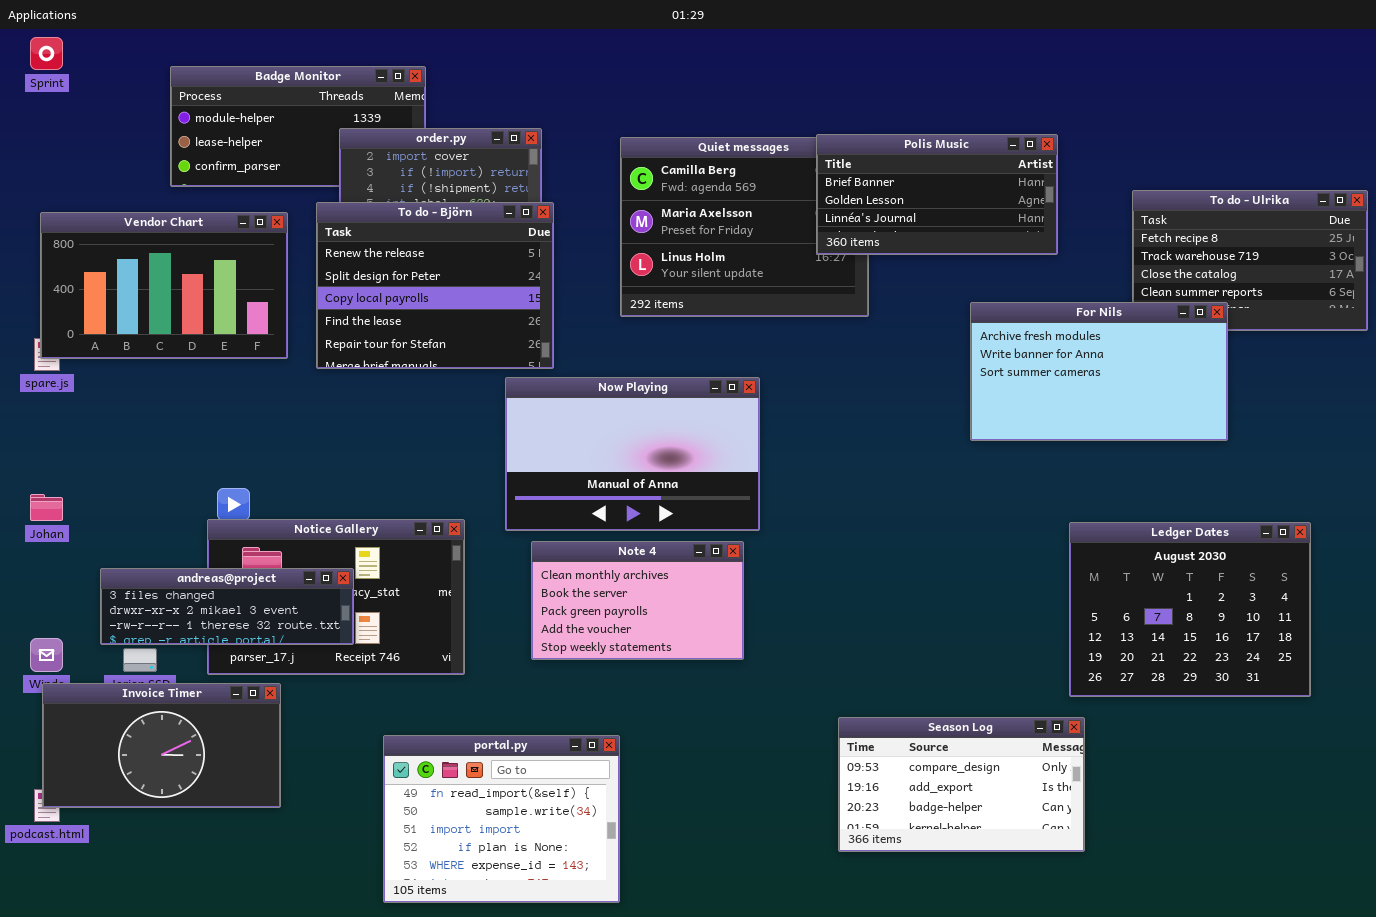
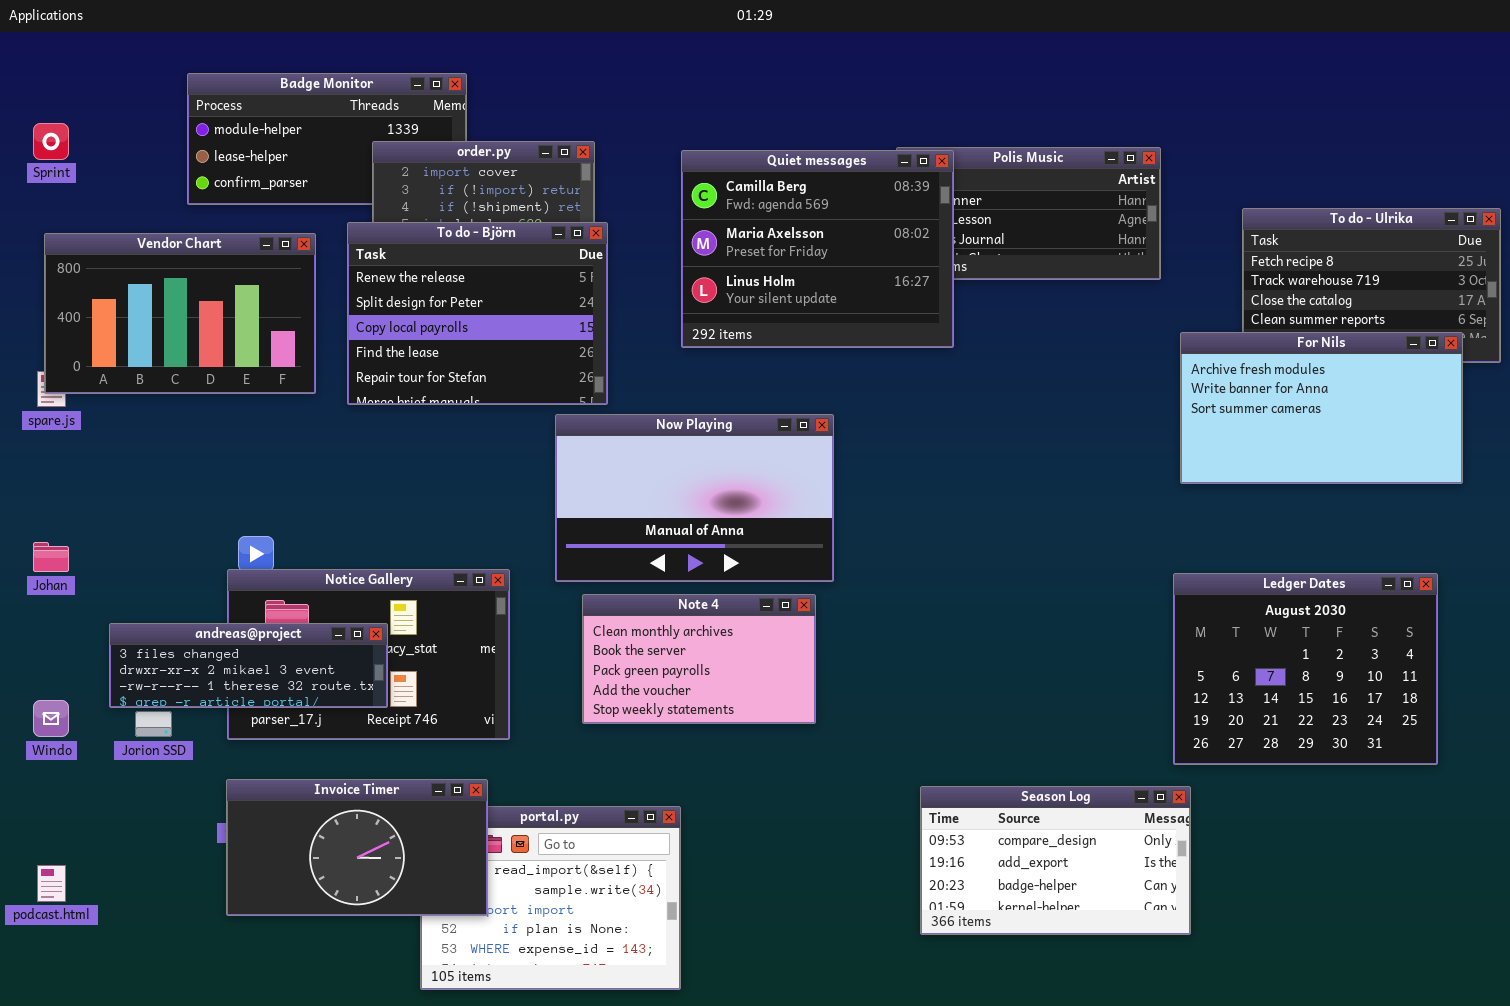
Sprint: [30,37,63,70] -> [33,123,69,160], moved
Quiet messages: [620,137,869,317] -> [681,150,954,348], raised
For Nils: [970,302,1228,441] -> [1180,332,1463,484], moved
Invoice Timer: [42,683,281,808] -> [226,779,488,916], moved

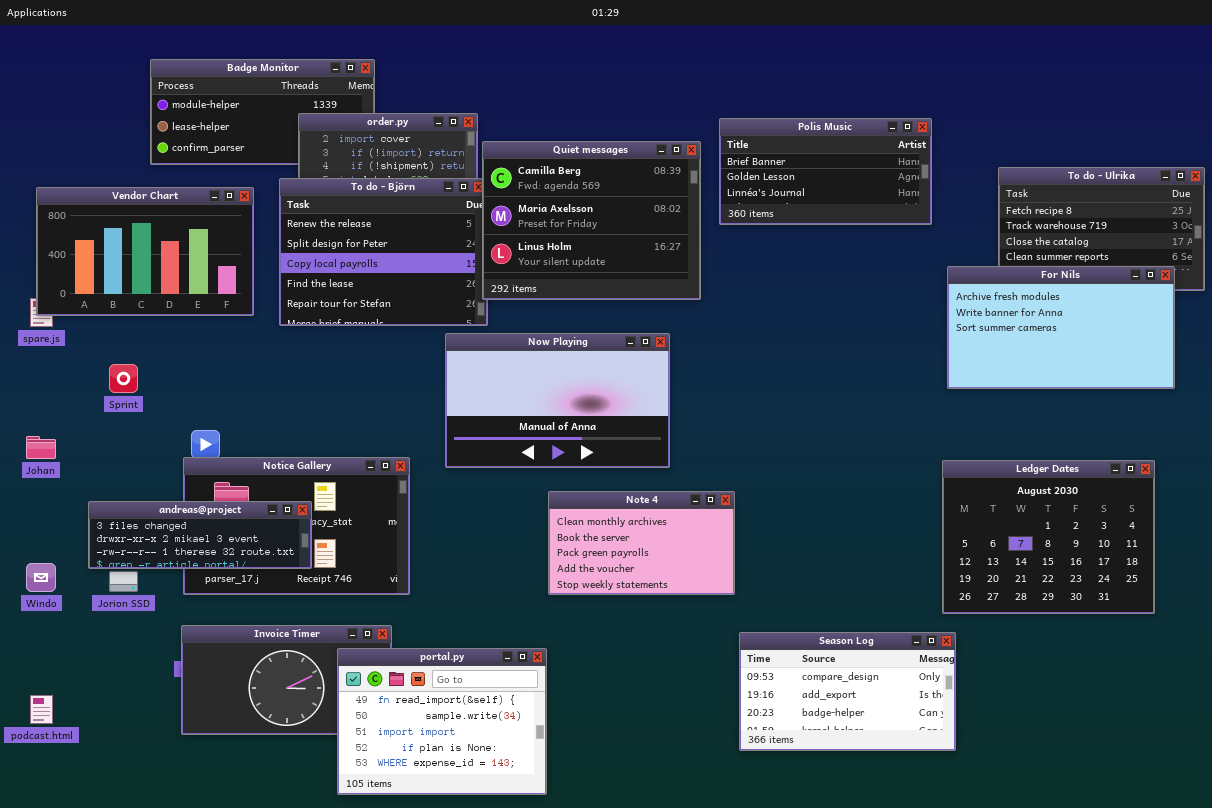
Sprint: [33,123,69,160] -> [109,364,138,393], moved
Quiet messages: [681,150,954,348] -> [482,141,701,300], moved
Note 4: [582,594,816,724] -> [548,491,735,595], moved
portal.py: [420,806,681,990] -> [337,648,547,795], raised

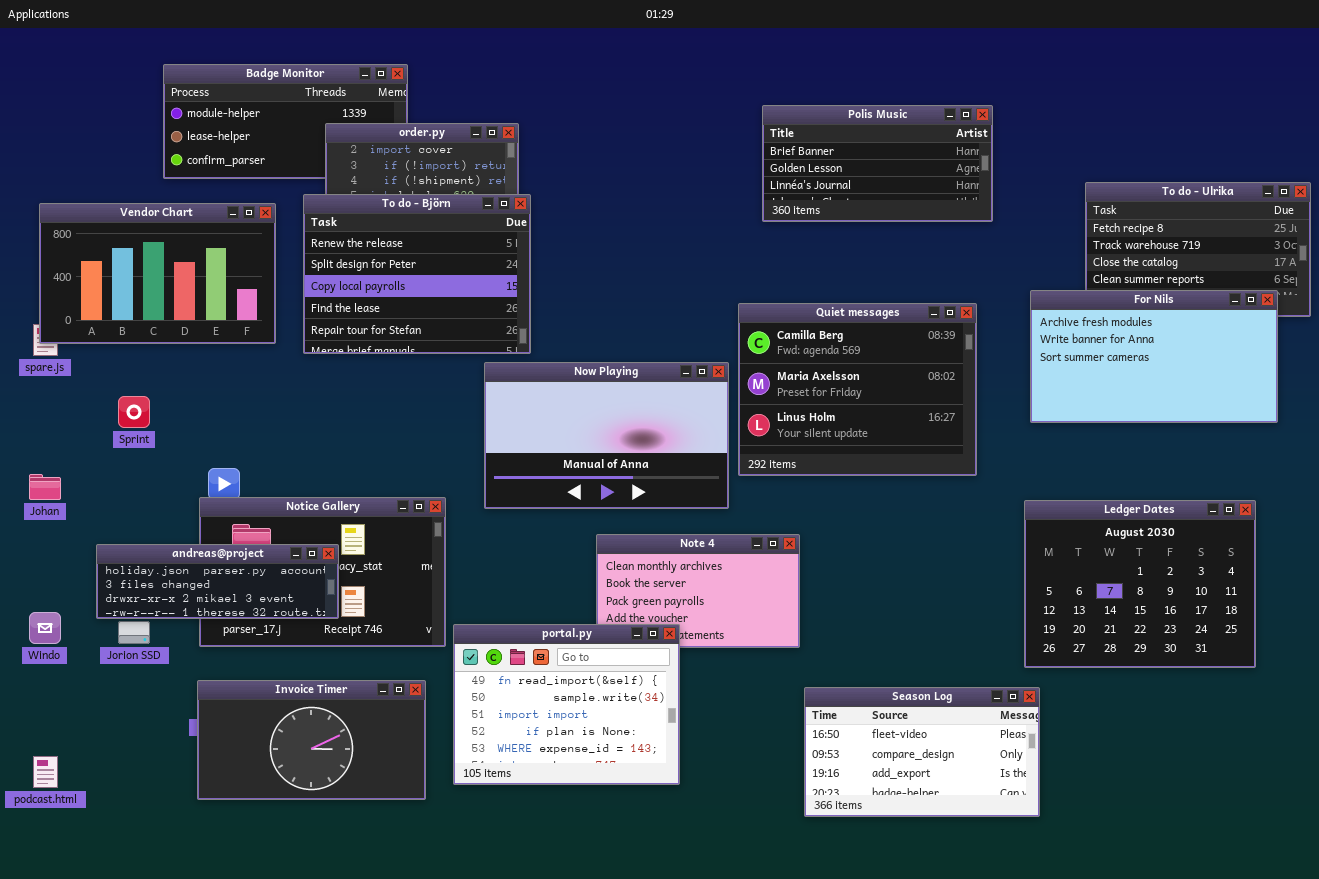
Polis Music: [719,118,932,225] -> [762,105,993,222], moved
Quiet messages: [482,141,701,300] -> [738,303,977,476], moved
andreas@project: [88,501,312,569] -> [96,544,339,619], scrolled up 1 row
Season Log: [739,632,956,751] -> [804,687,1040,817], scrolled up 1 row
portal.py: [337,648,547,795] -> [453,624,680,785], moved

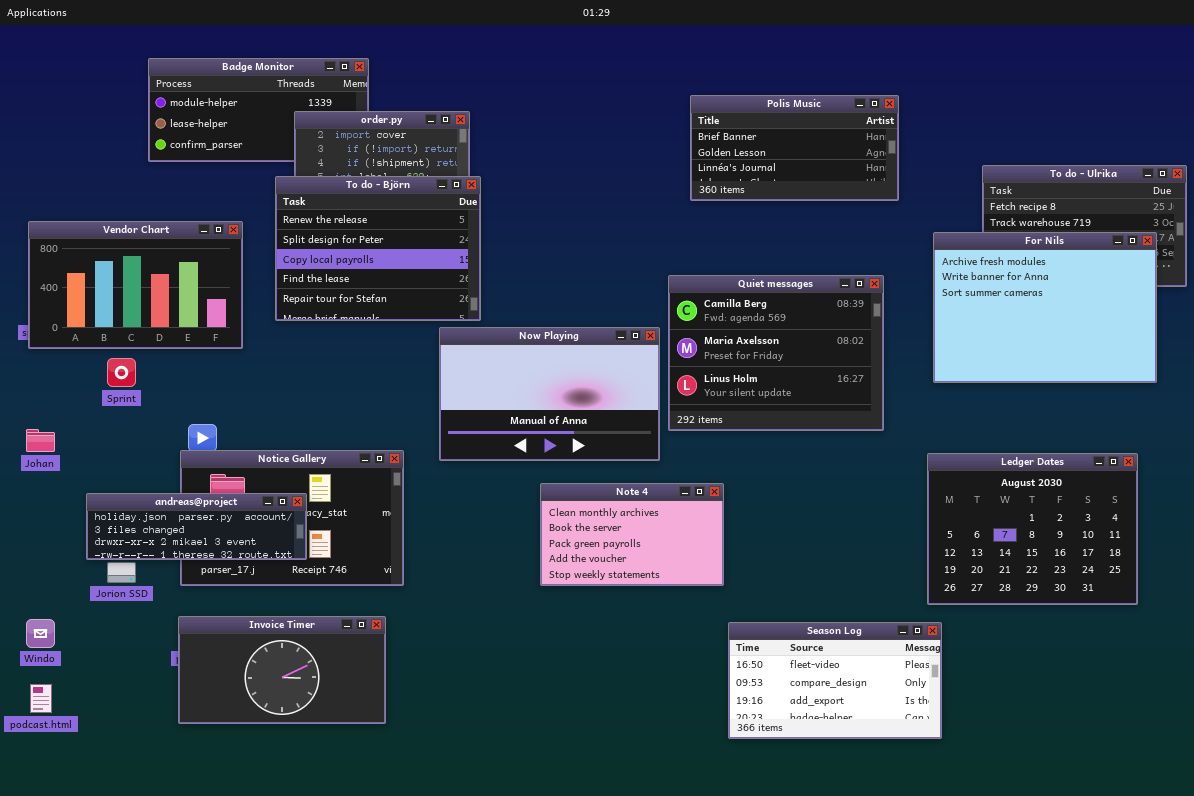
Vendor Chart: [39,203,276,344] -> [28,221,243,349], moved
For Nils: [1030,290,1278,423] -> [933,232,1157,383], resized
Windo: [29,612,61,644] -> [26,619,55,648], moved
portal.py: [453,624,680,785] -> none, closed

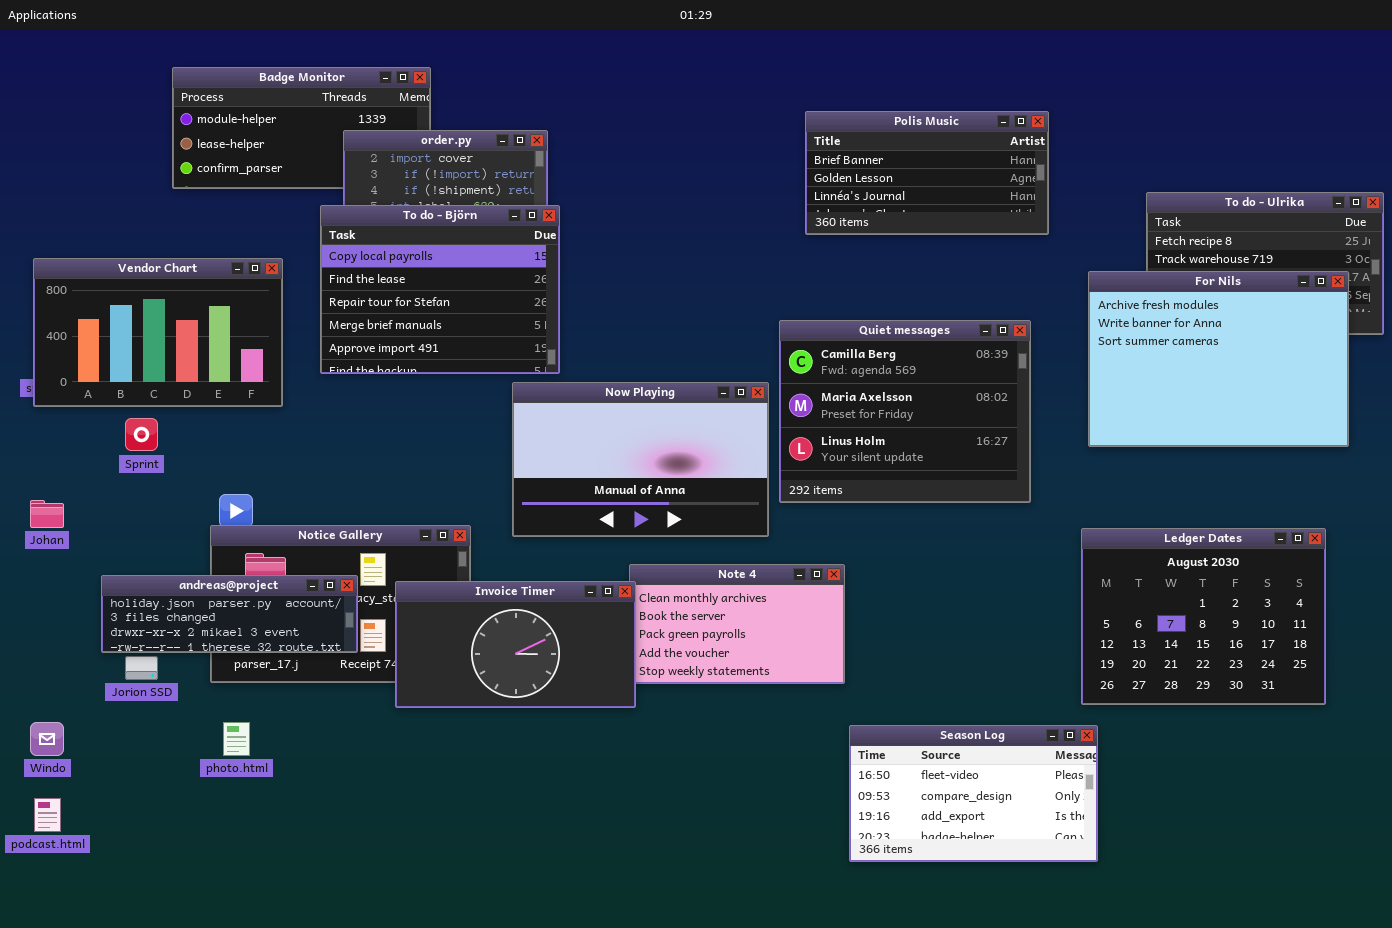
To do - Björn: [275,176,481,321] -> [320,205,560,374], scrolled down 2 rows
Invoice Timer: [178,616,386,724] -> [395,581,636,708], moved

